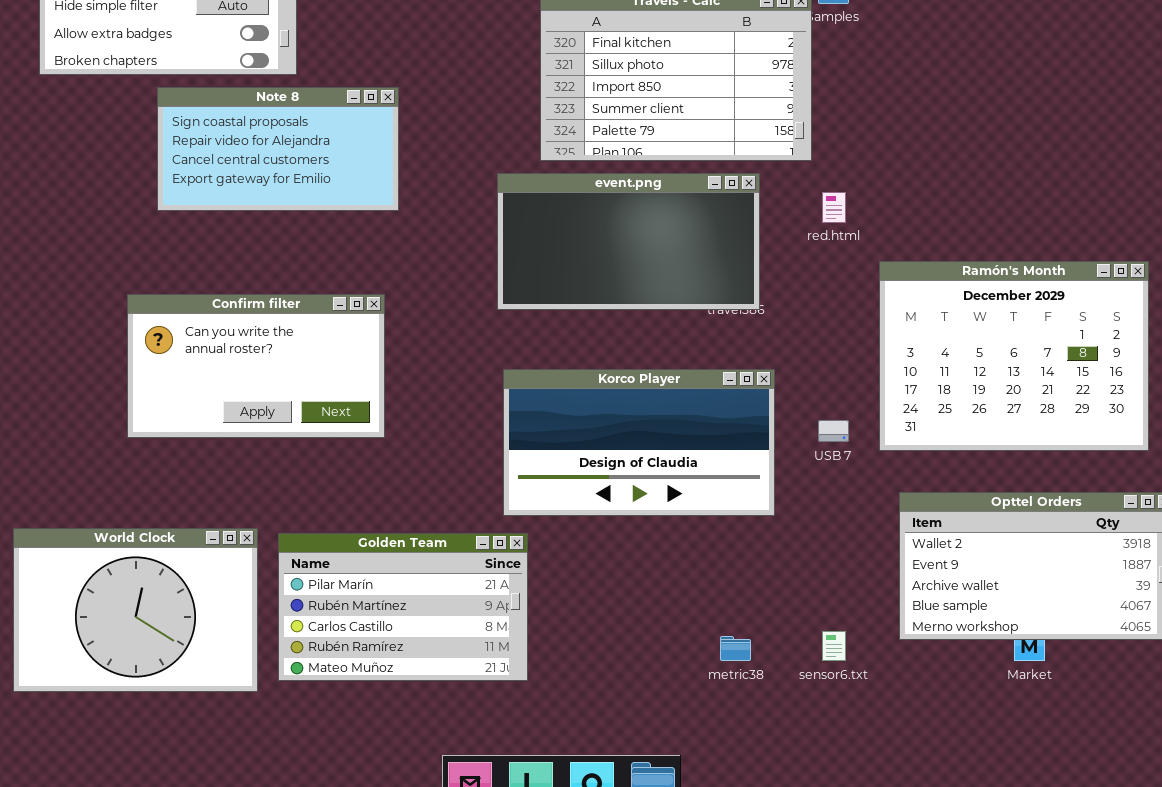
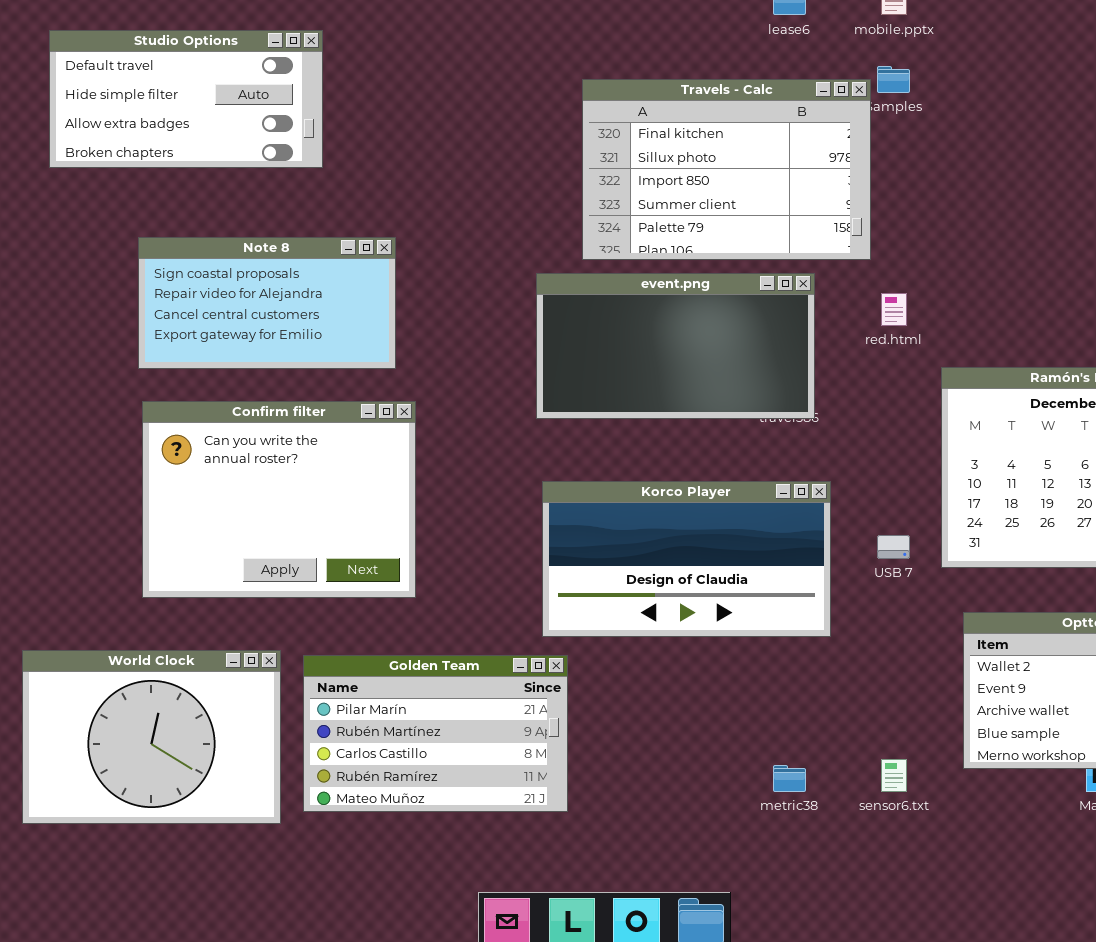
Note 8: [157,87,399,211] -> [138,237,396,369], moved
Confirm filter: [127,294,385,438] -> [142,401,416,598], resized

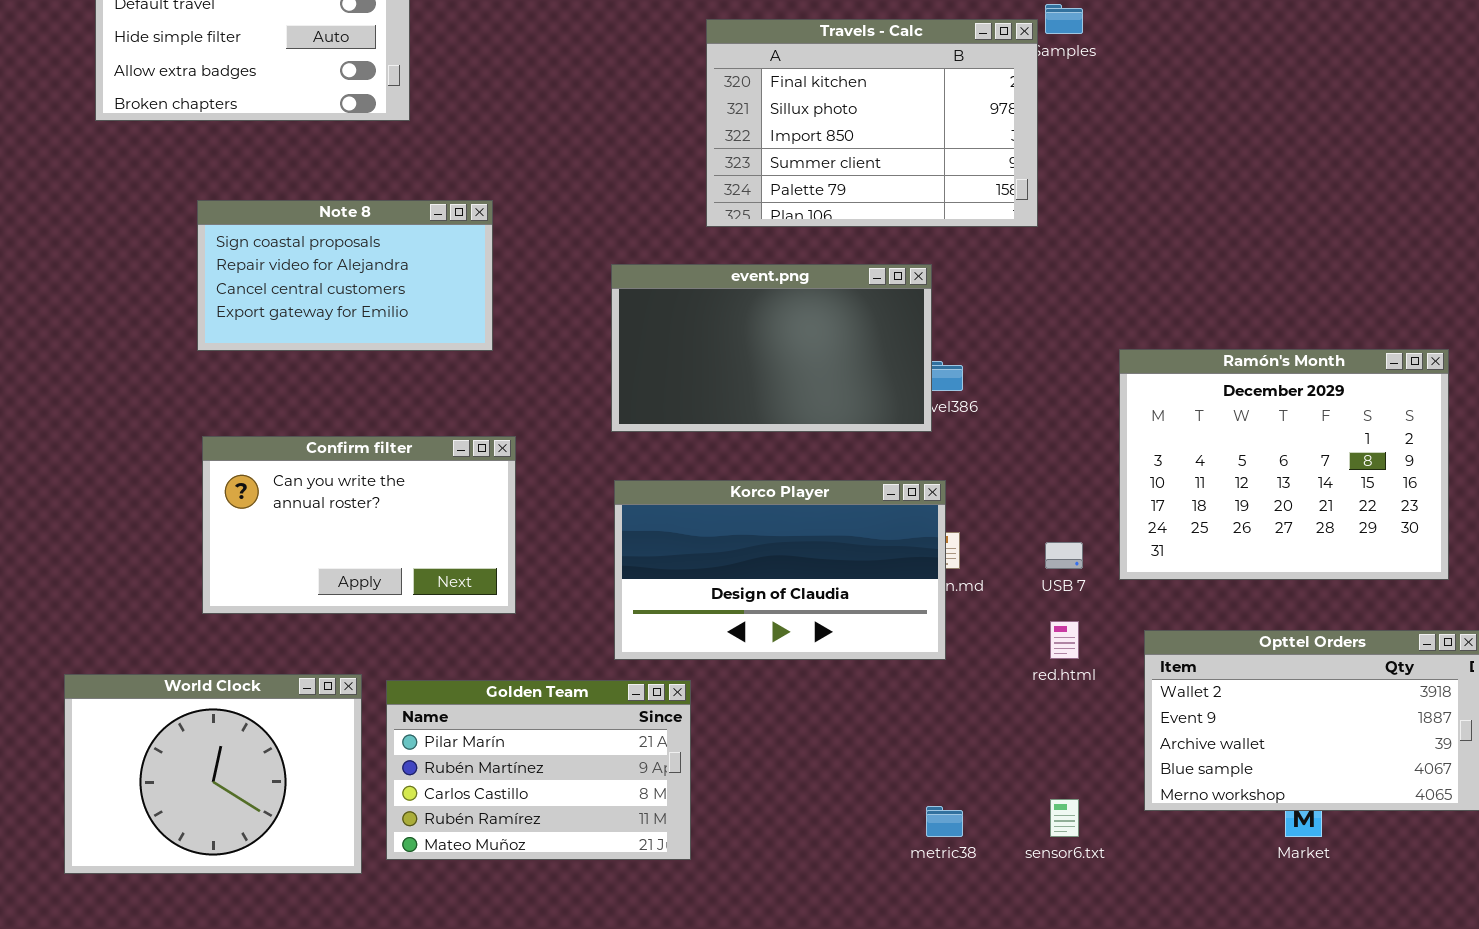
event.png: [536,273,815,419] -> [611,264,932,432], moved
red.html: [881,293,907,326] -> [1050,621,1079,659], moved
Confirm filter: [142,401,416,598] -> [202,436,516,614], resized
Korco Player: [542,481,831,637] -> [614,480,946,660], moved

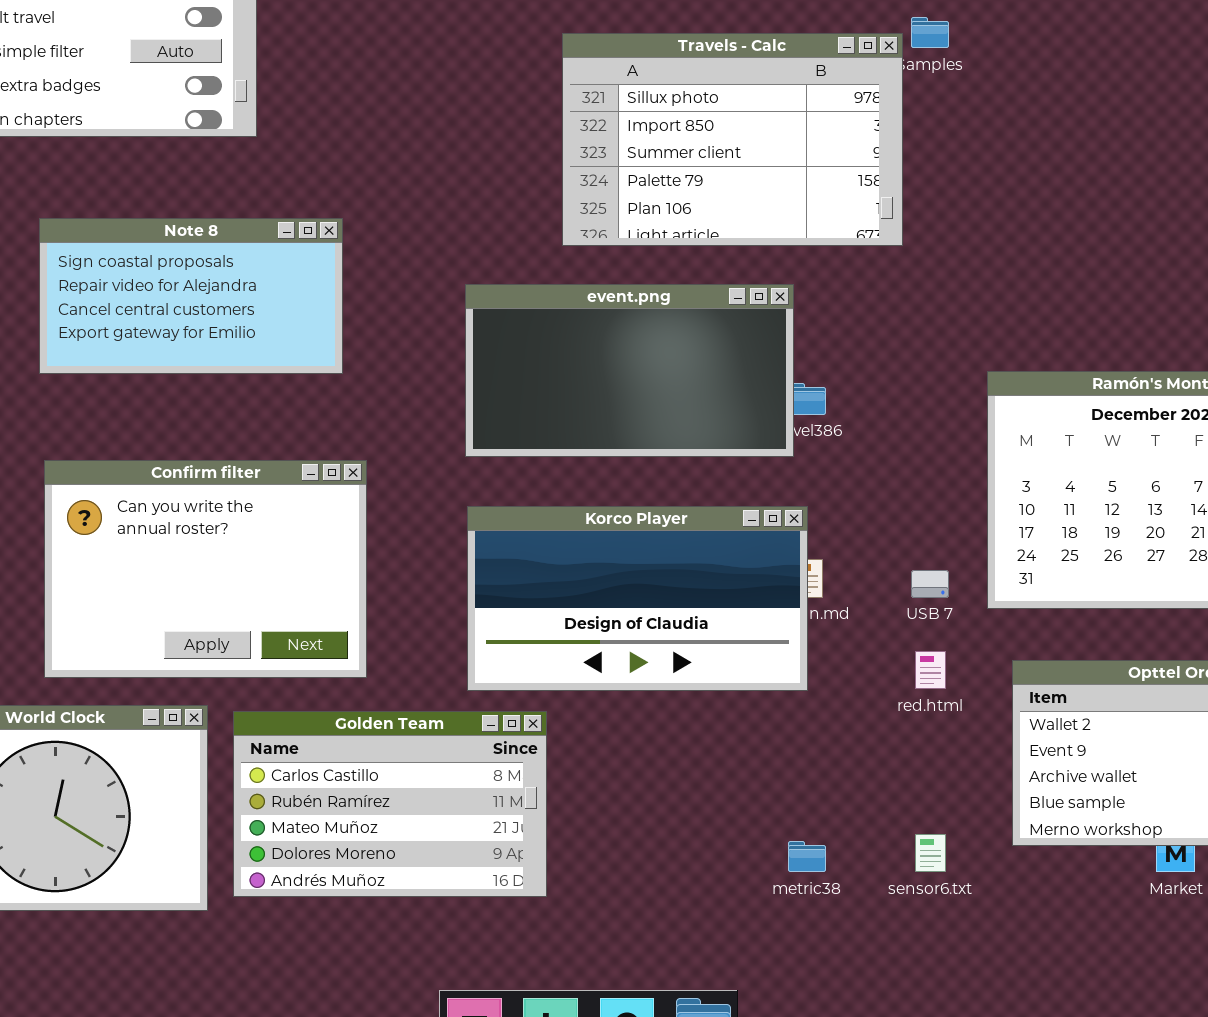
Travels - Calc: [706,19,1038,227] -> [562,33,903,246], scrolled down 1 row
Confirm filter: [202,436,516,614] -> [44,460,367,678], resized
Golden Team: [386,680,691,860] -> [233,711,547,897], scrolled down 2 rows

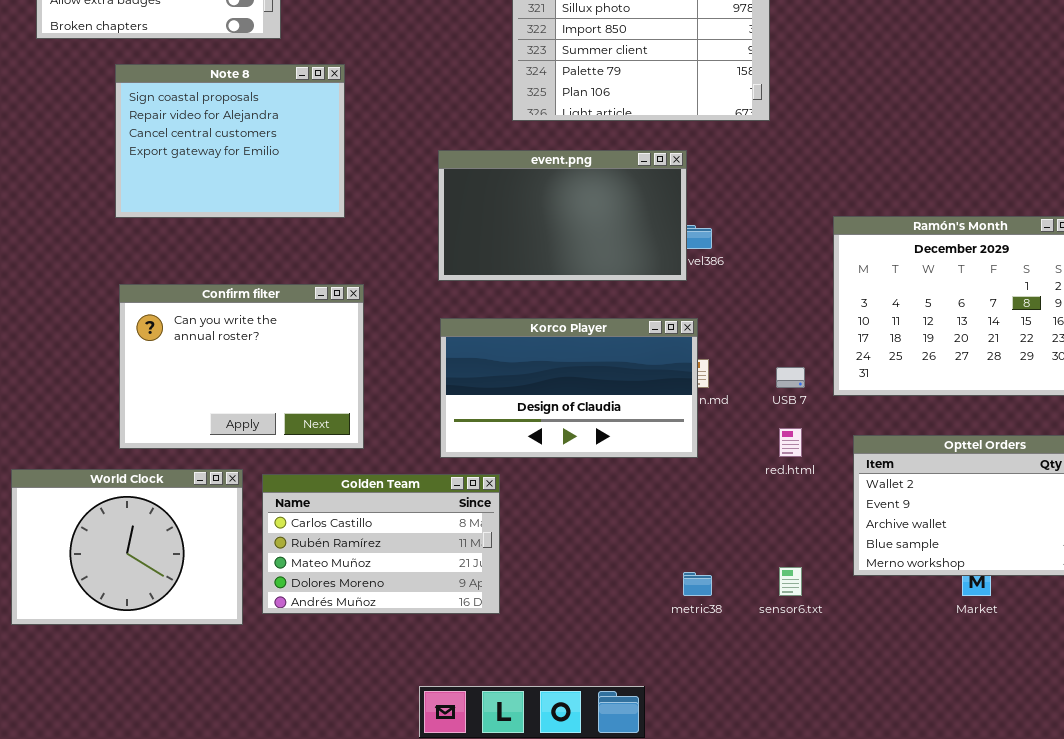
Note 8: [39,218,343,374] -> [115,64,345,218], resized

